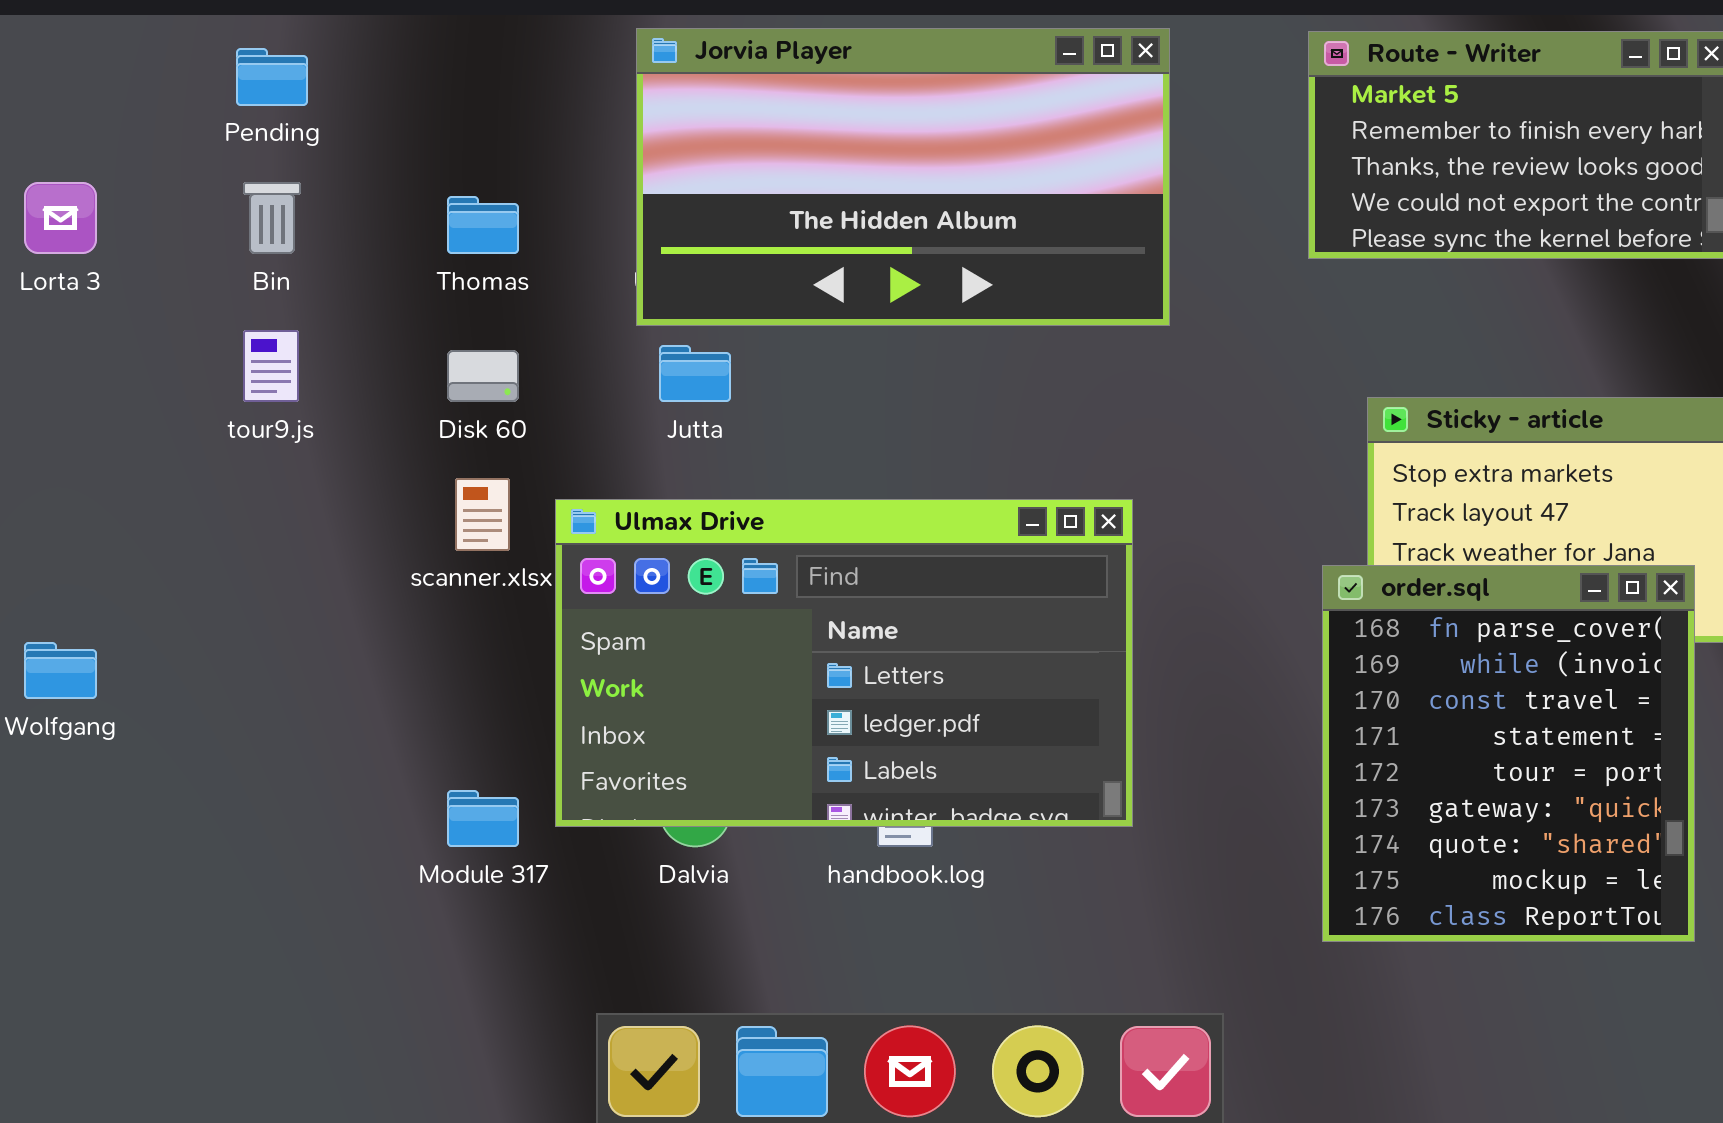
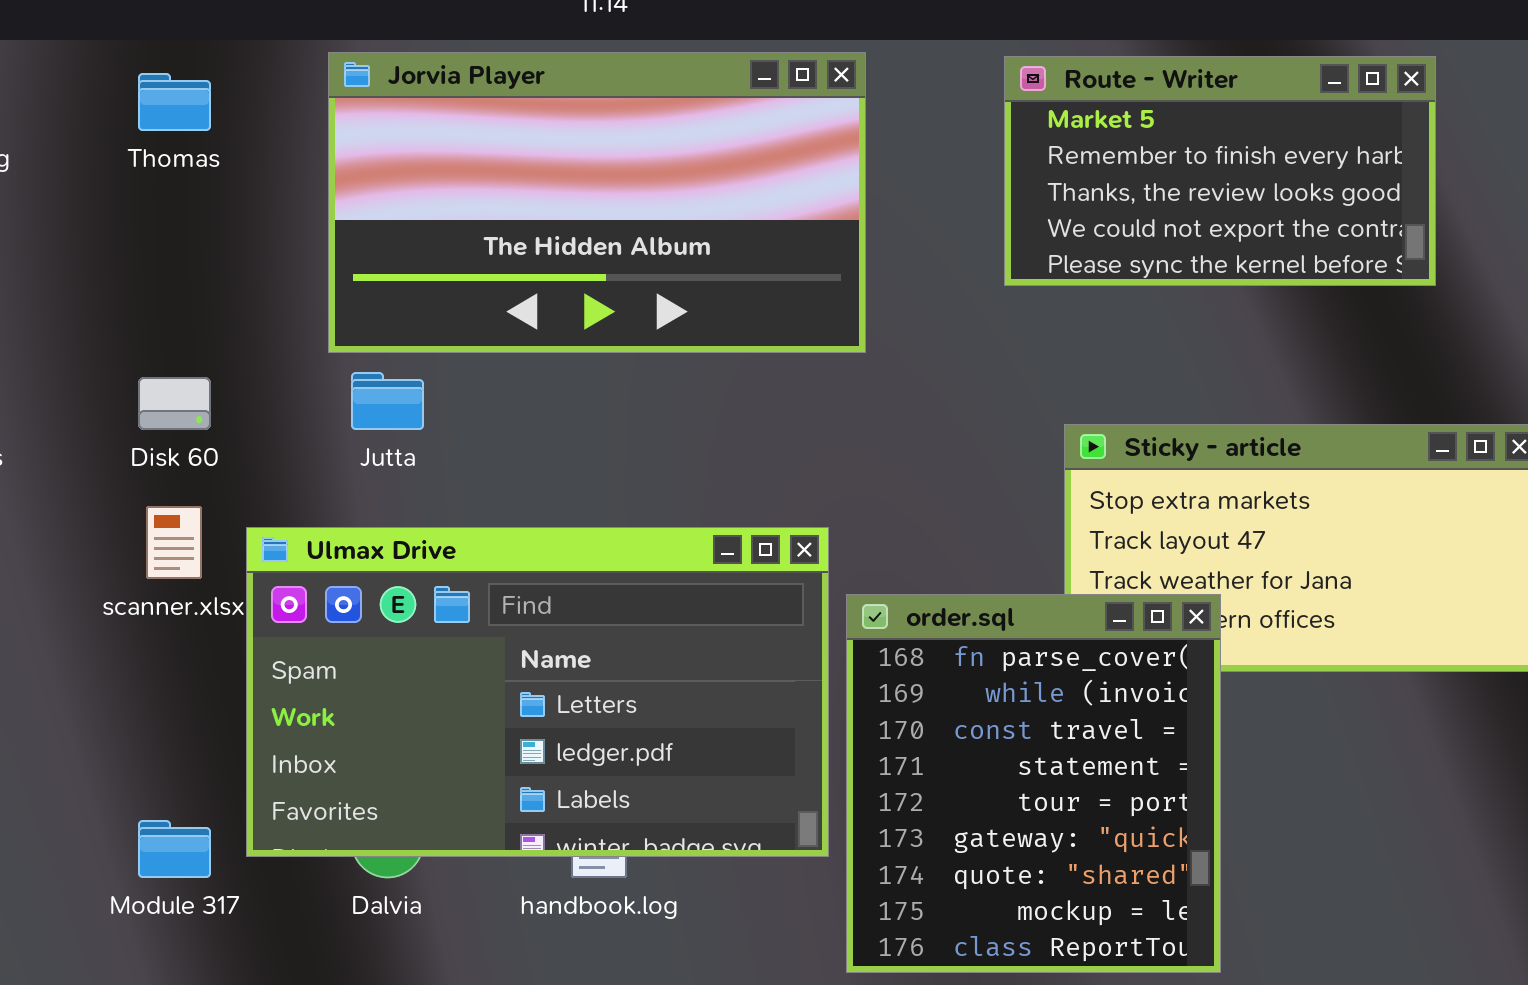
Thomas: [447,196,519,254] -> [138,73,211,131], moved
order.sql: [1322,565,1695,942] -> [846,594,1221,973], moved

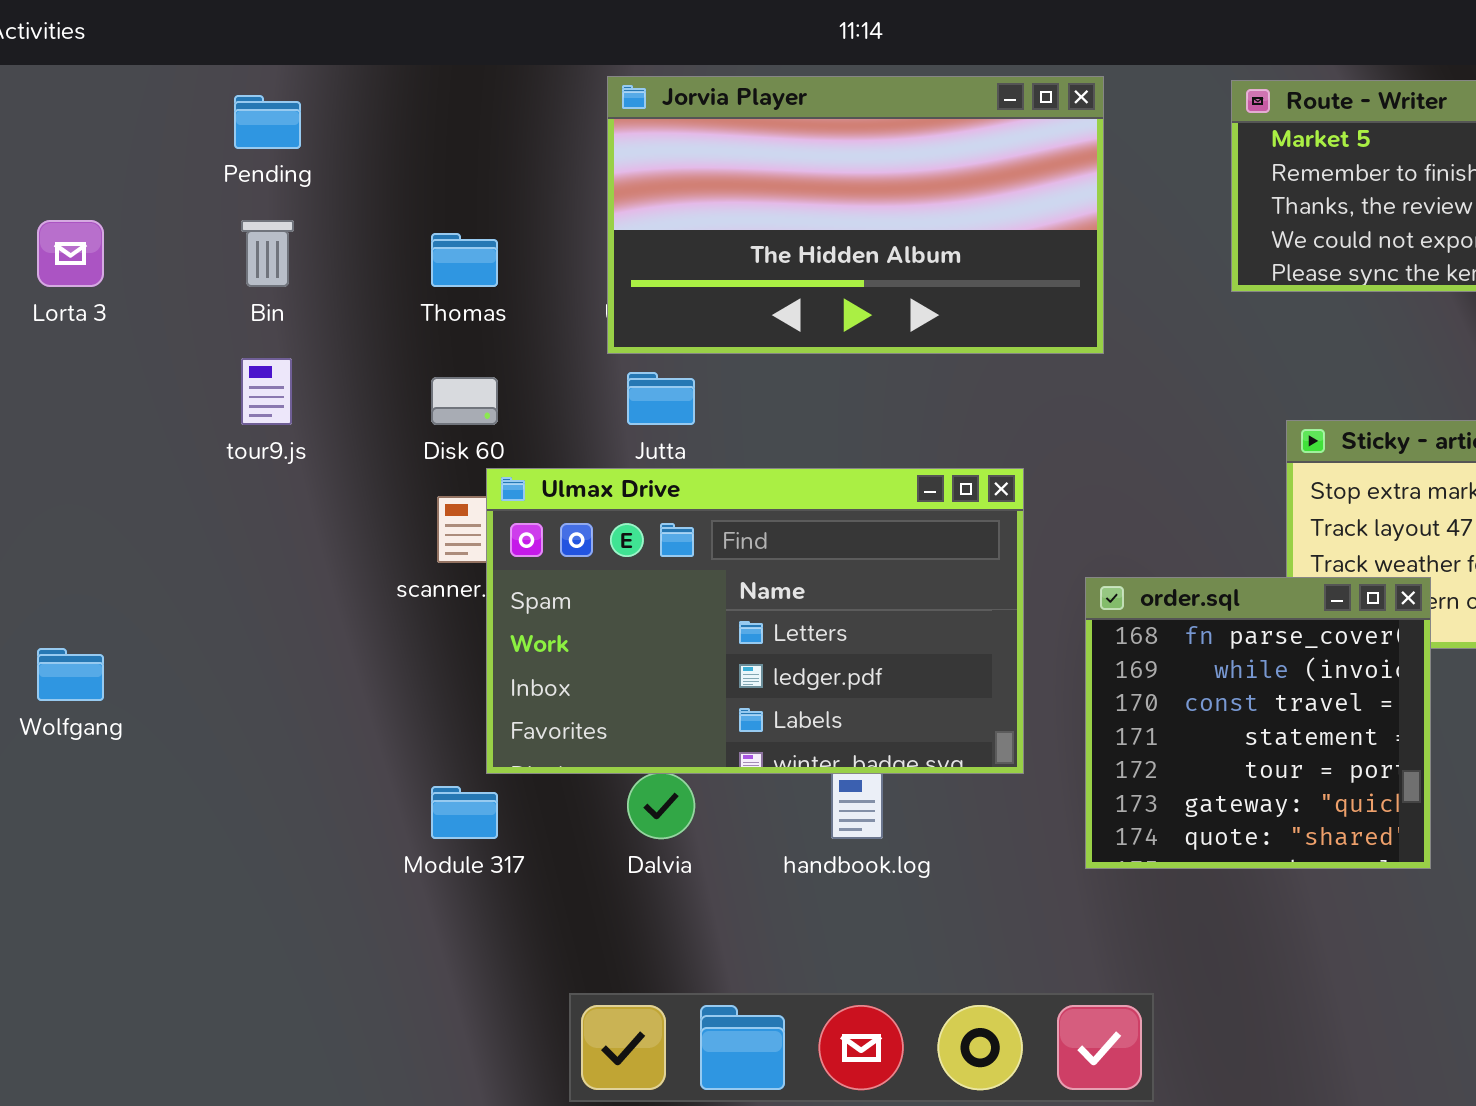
Thomas: [138,73,211,131] -> [431,233,498,287], moved
Ulmax Drive: [246,527,829,857] -> [486,468,1024,774], moved
order.sql: [846,594,1221,973] -> [1085,577,1431,869], resized

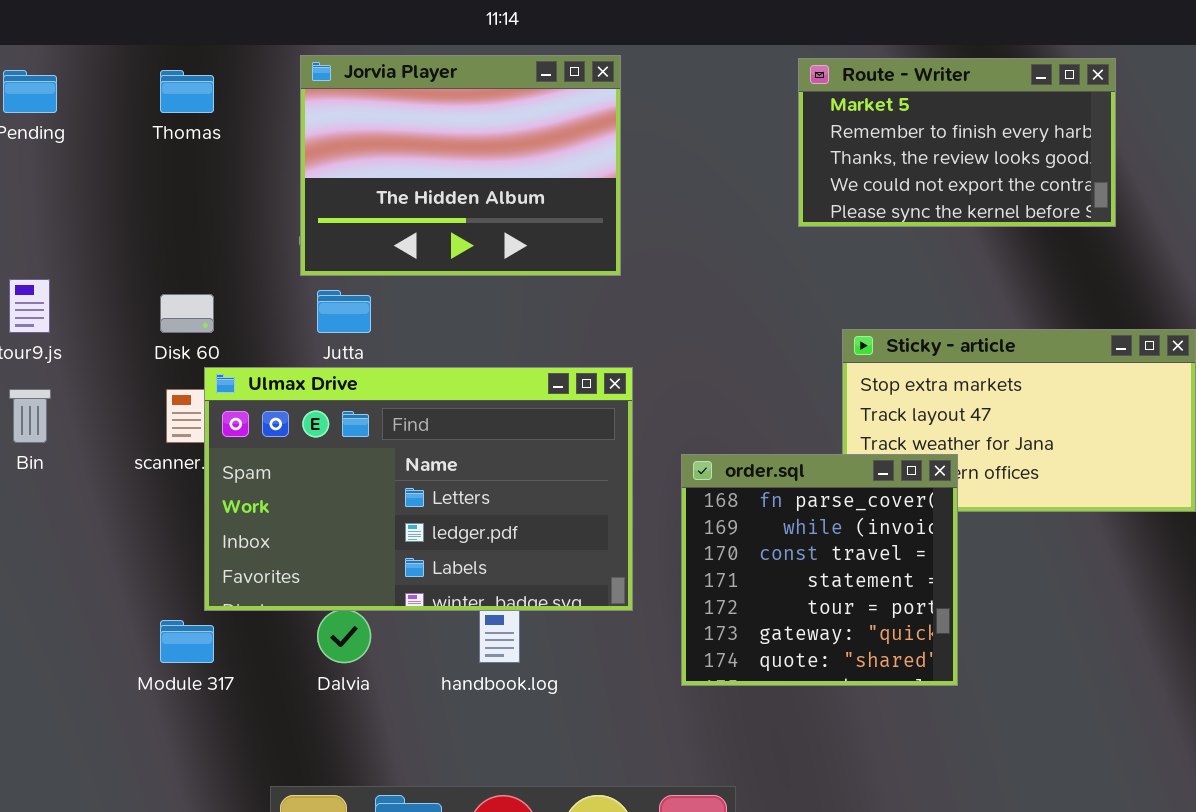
Jorvia Player: [607,76,1104,354] -> [300,55,621,276], resized
Bin: [241,220,294,287] -> [9,389,51,443], moved
Thomas: [431,233,498,287] -> [160,70,214,113], moved

